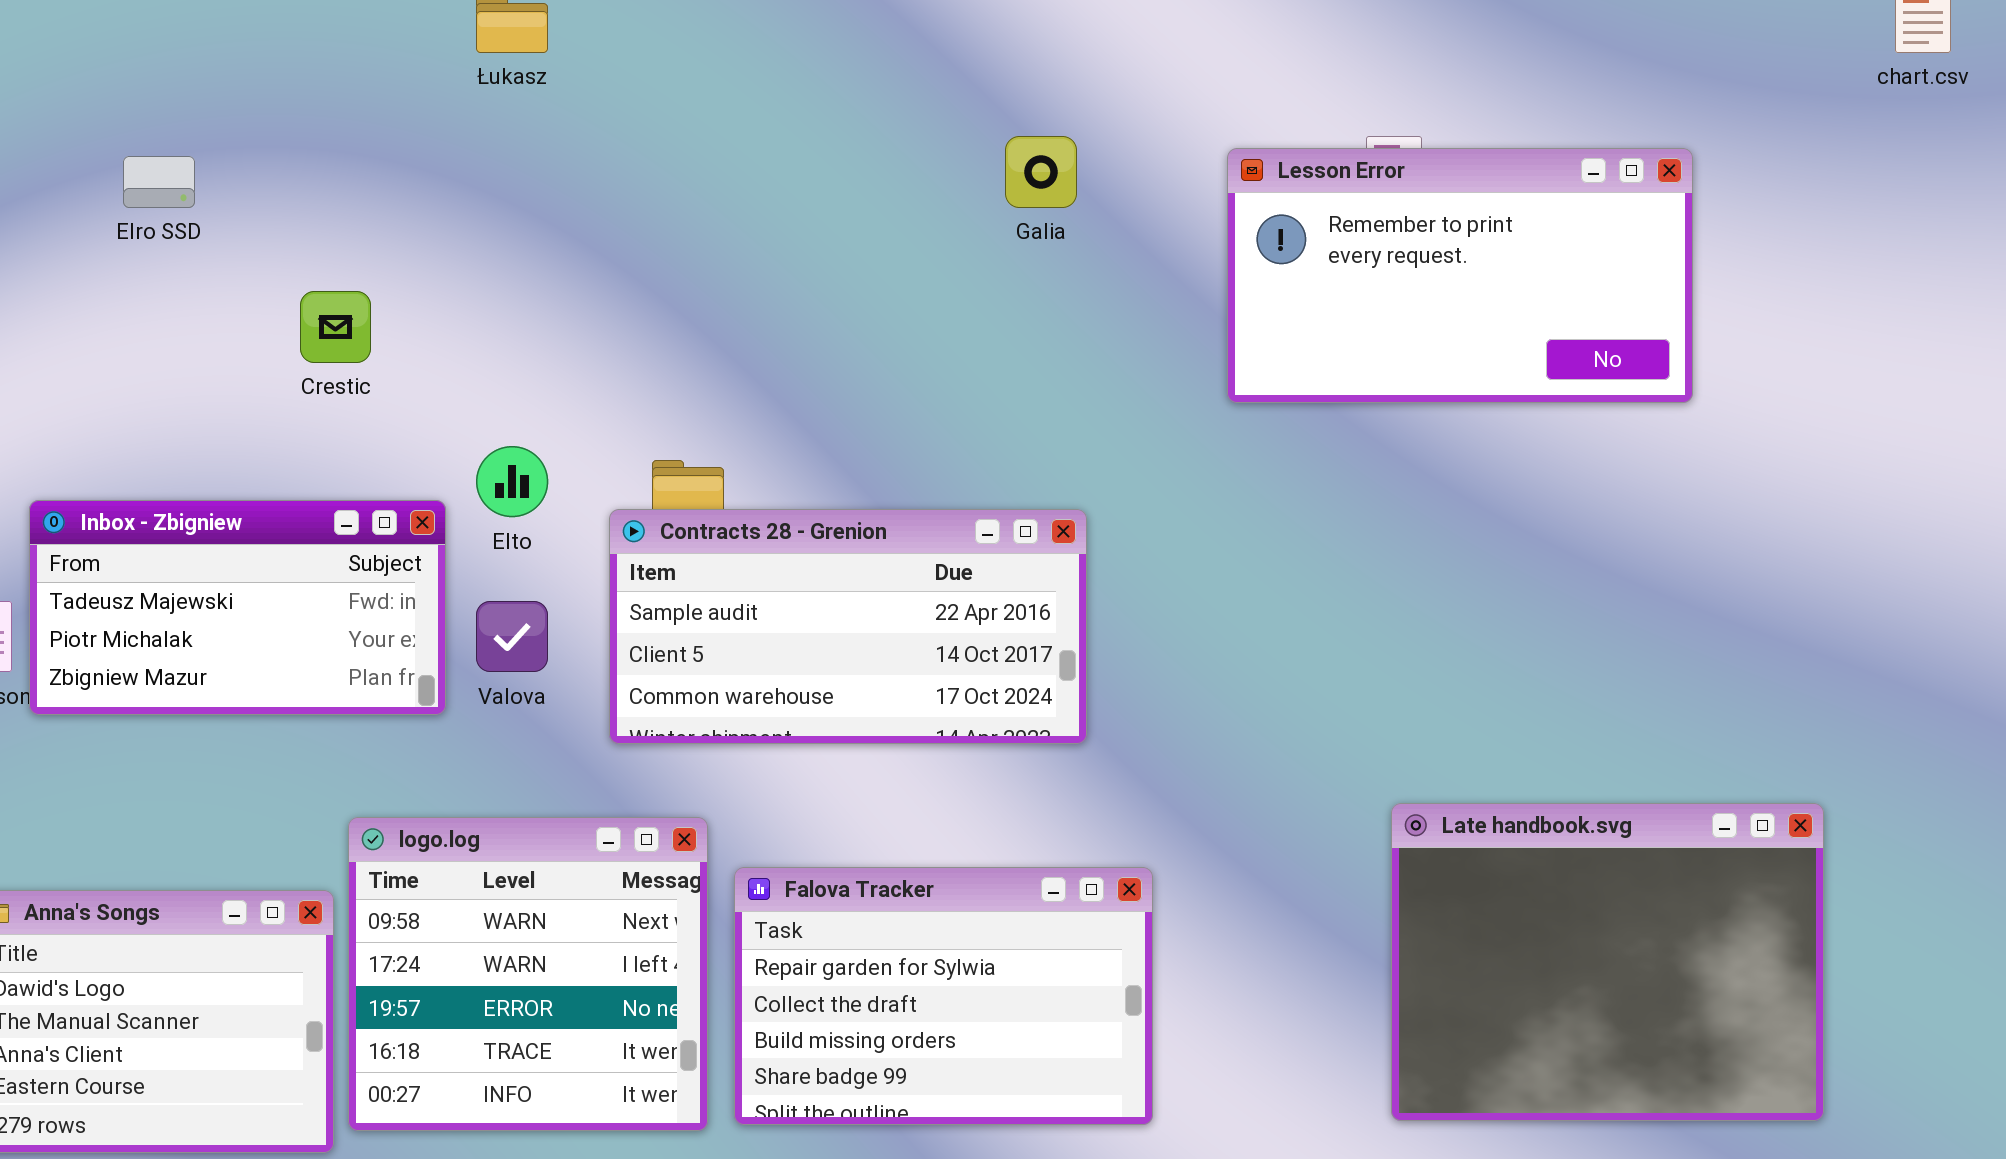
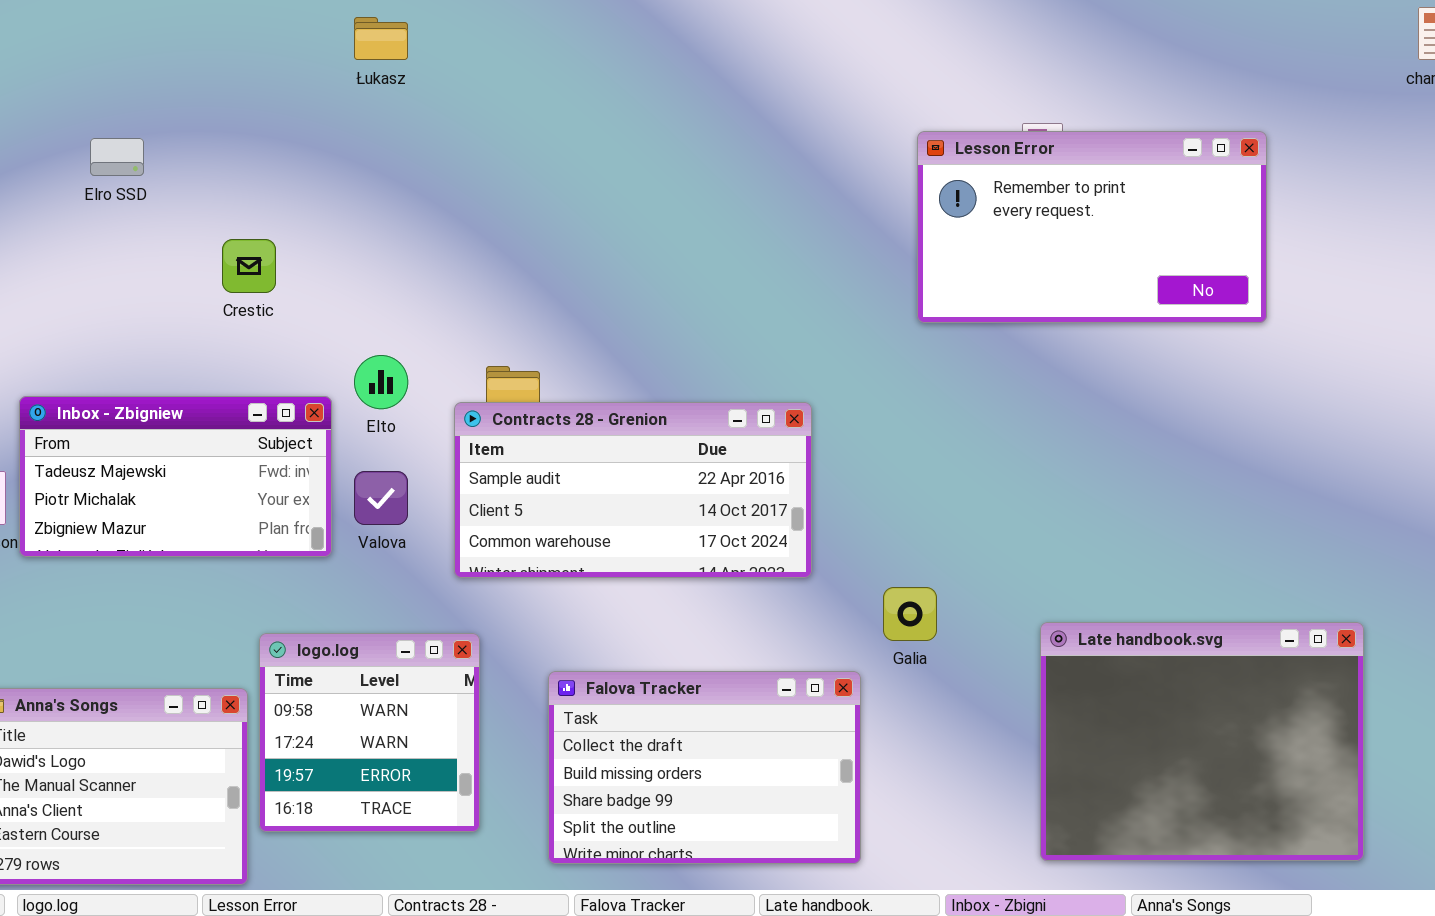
Galia: [1005,136,1077,208] -> [883,587,937,641], moved
logo.log: [348,817,708,1131] -> [259,633,480,832], resized
Falova Tracker: [734,867,1153,1125] -> [548,671,861,864], scrolled down 1 row

